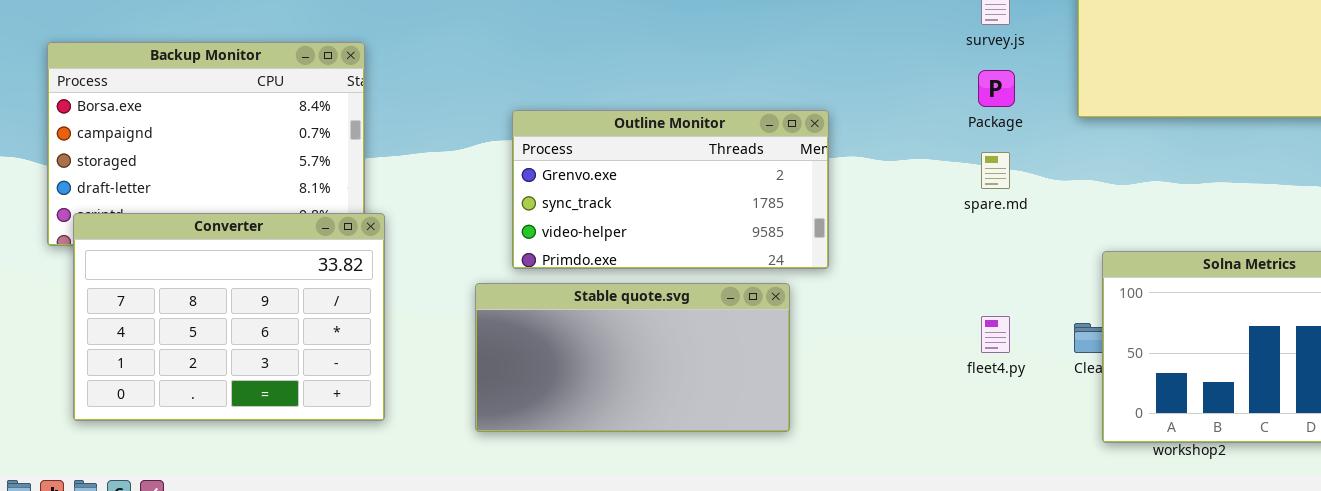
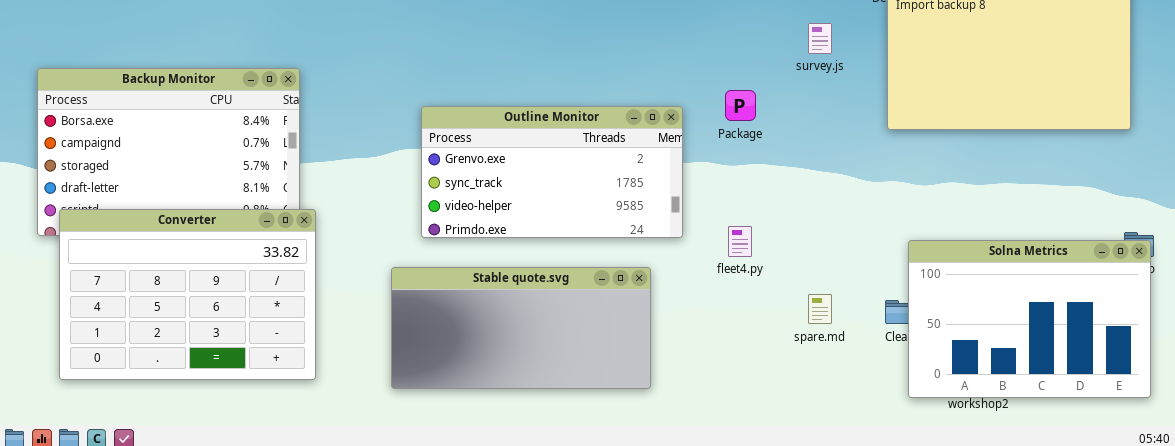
Package: [978,70,1015,107] -> [725,90,756,121], moved
Outline Monitor: [512,110,829,269] -> [421,106,683,238], moved
spare.md: [981,152,1010,189] -> [808,294,832,324], moved
fleet4.py: [981,316,1010,353] -> [728,226,752,257], moved

